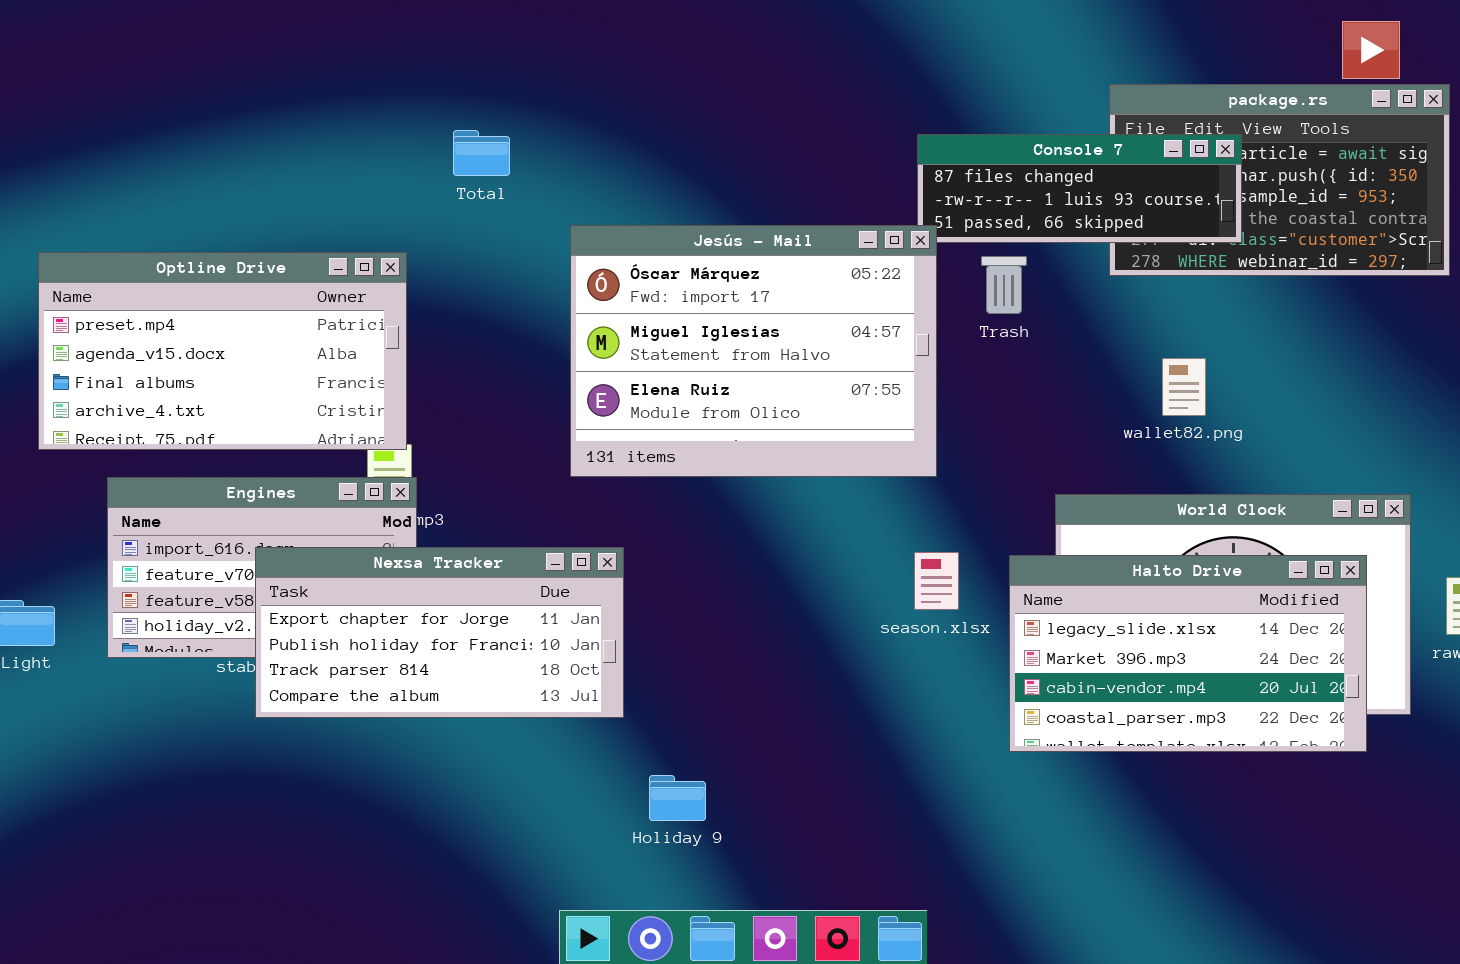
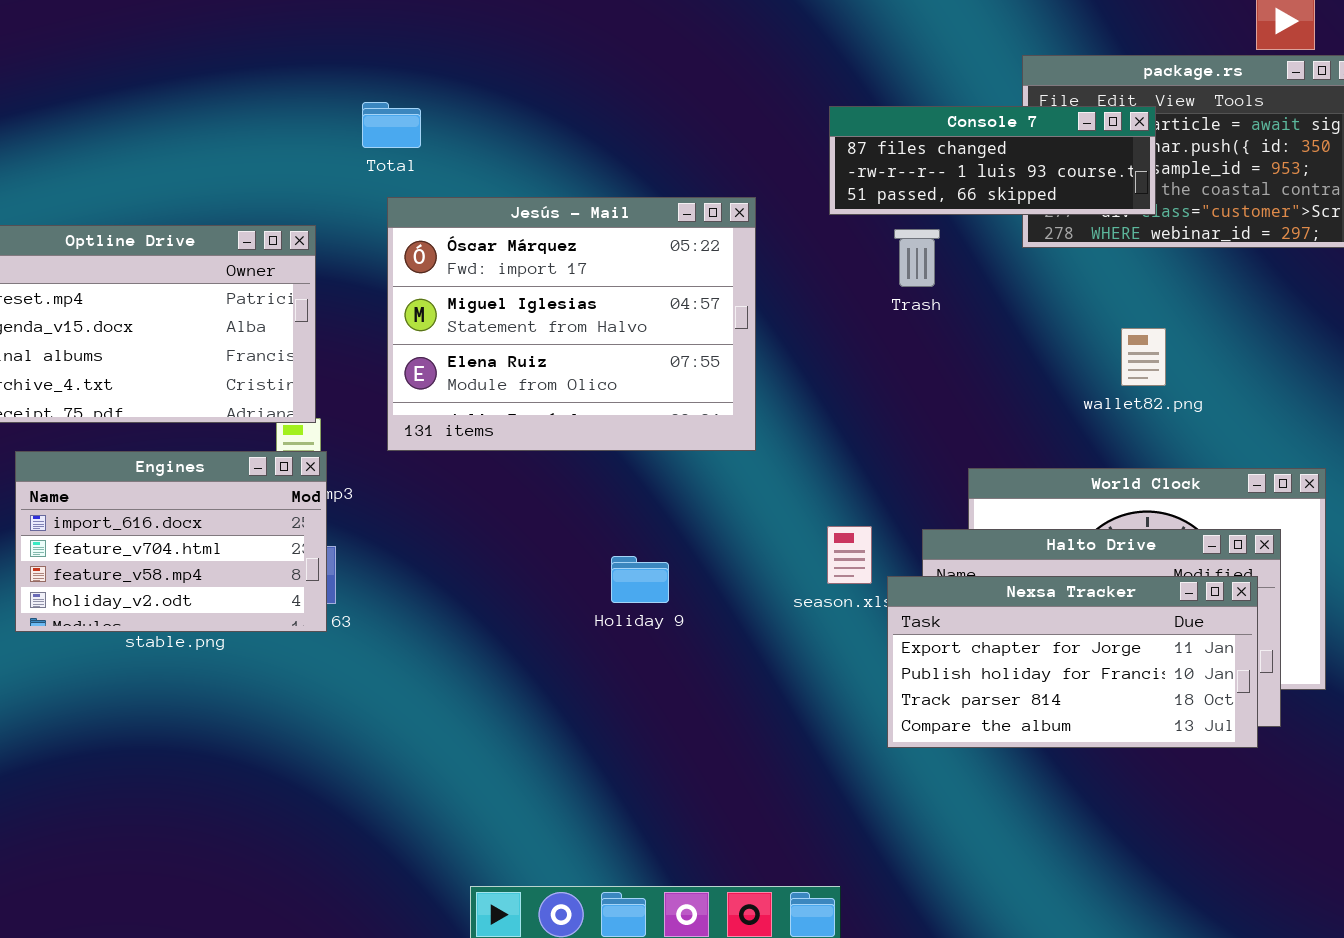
Jesús - Mail: [570,225,937,477] -> [387,197,756,451], moved
wallet82.png: [1162,358,1206,416] -> [1121,328,1166,386], moved
Nexsa Tracker: [255,547,624,718] -> [887,576,1258,748], moved
Holiday 9: [649,775,706,821] -> [611,556,669,603], moved

